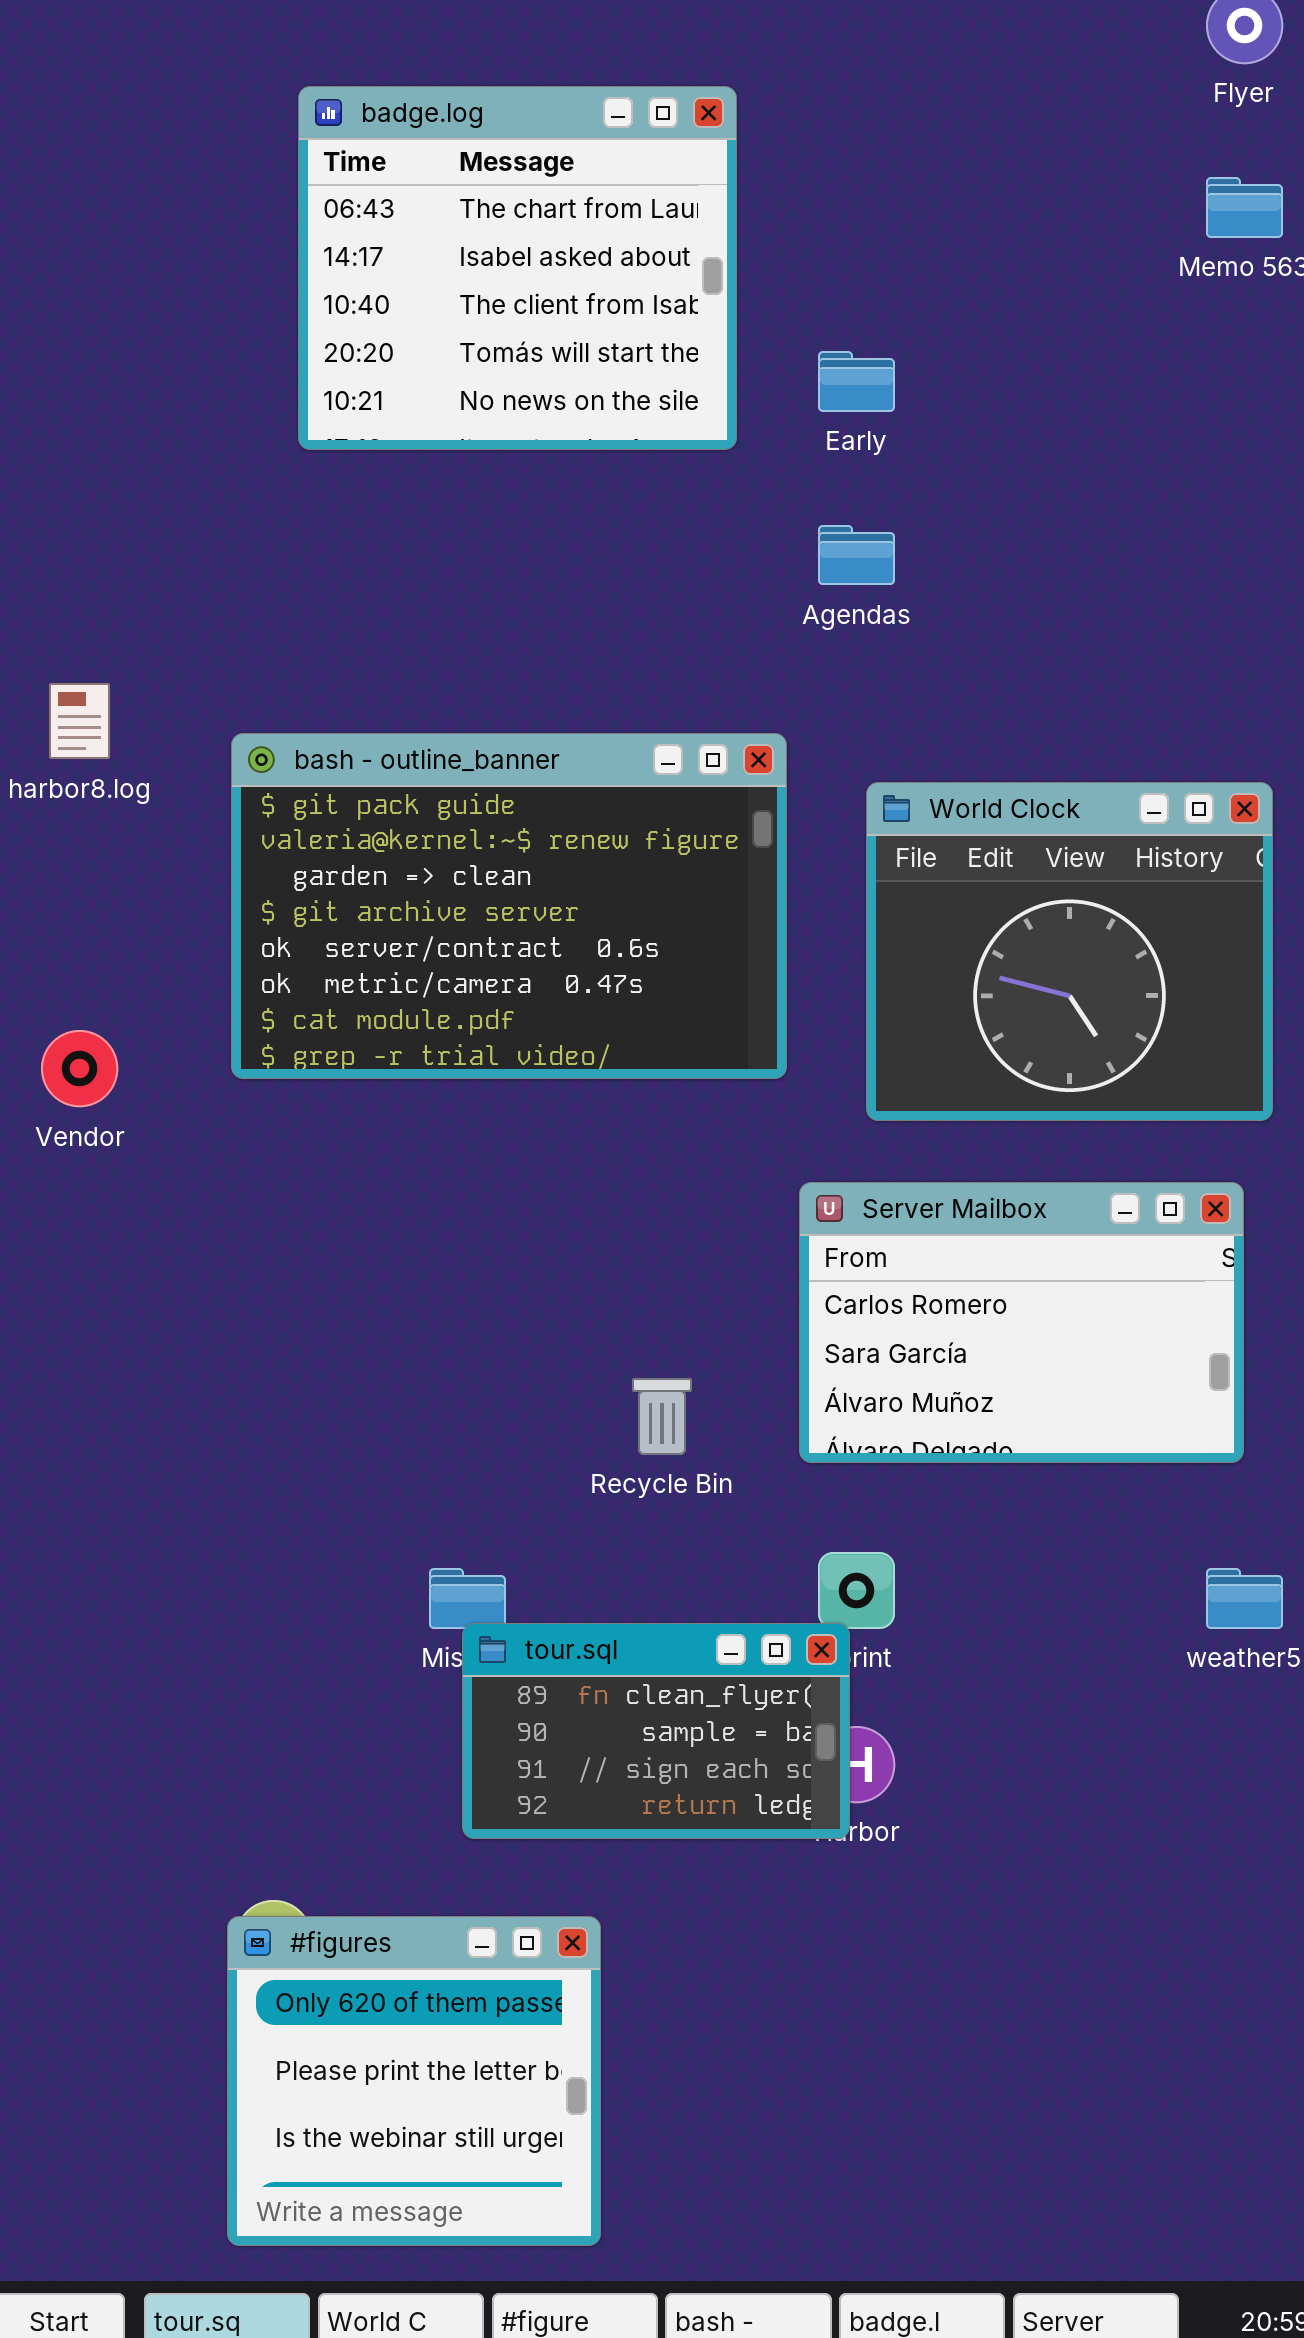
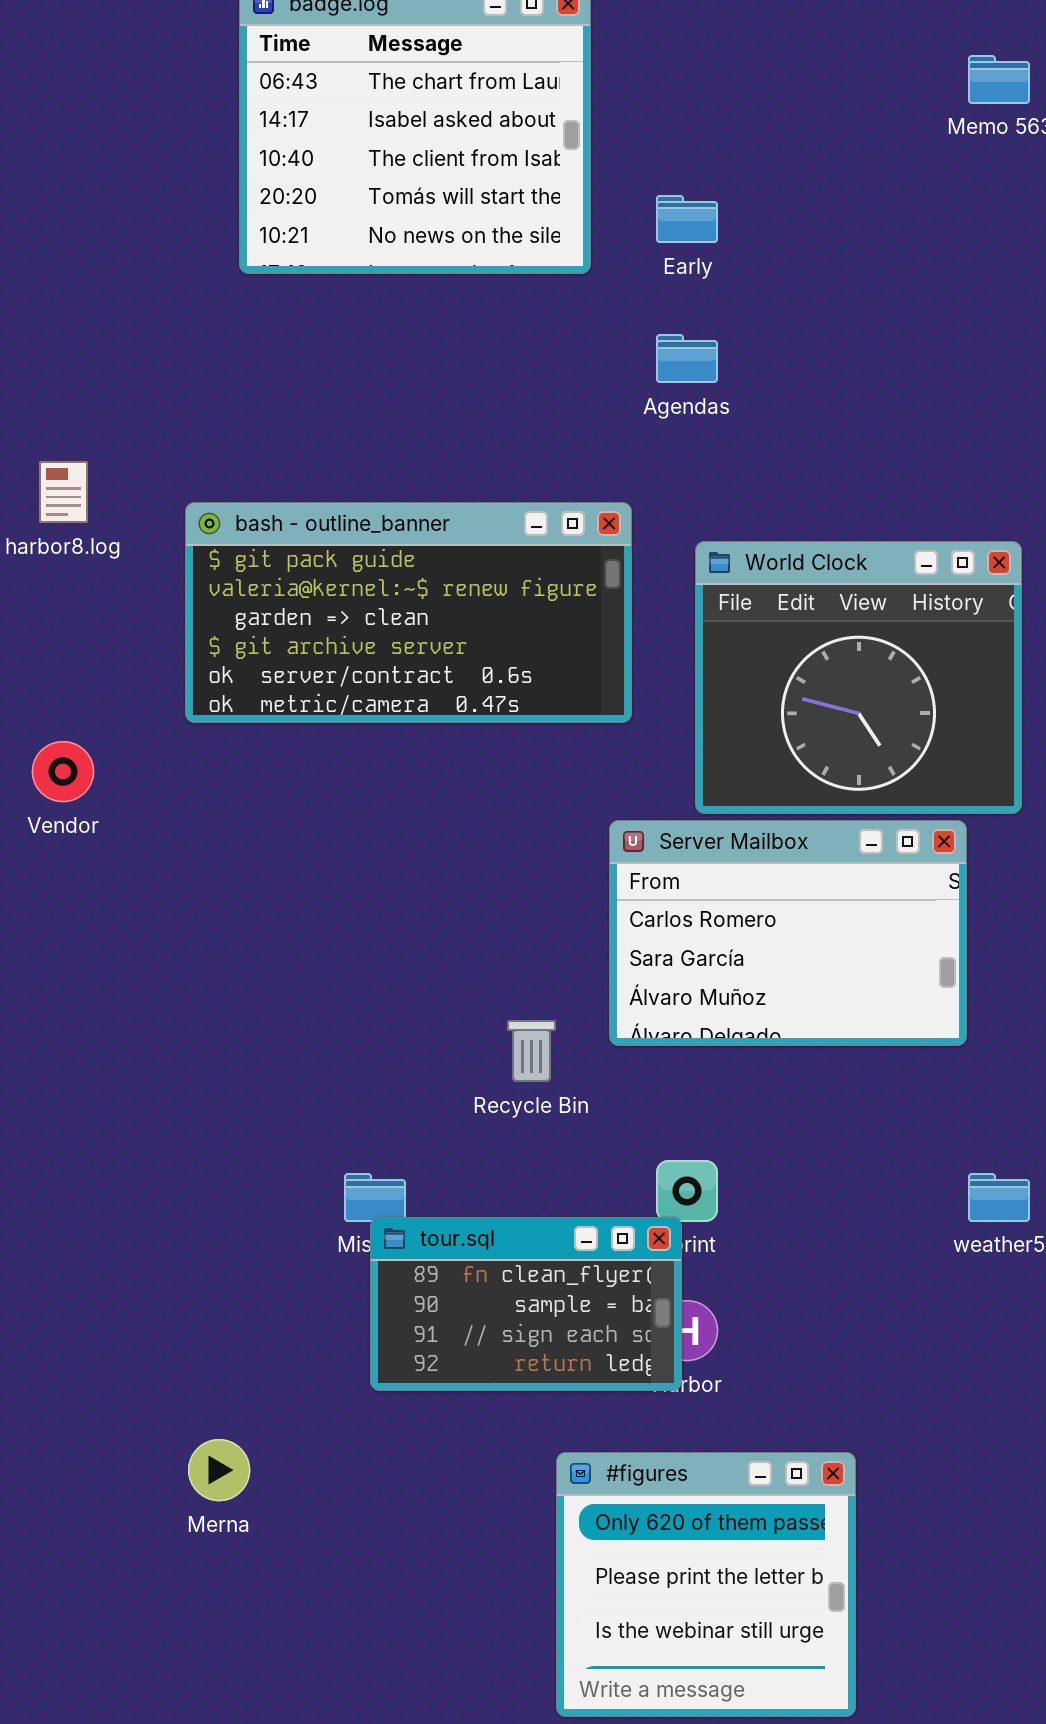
bash - outline_banner: [231,733,787,1079] -> [185,502,632,723], resized
Server Mailbox: [799,1182,1244,1463] -> [609,820,967,1046], moved
#figures: [227,1916,601,2246] -> [556,1452,856,1717], moved

